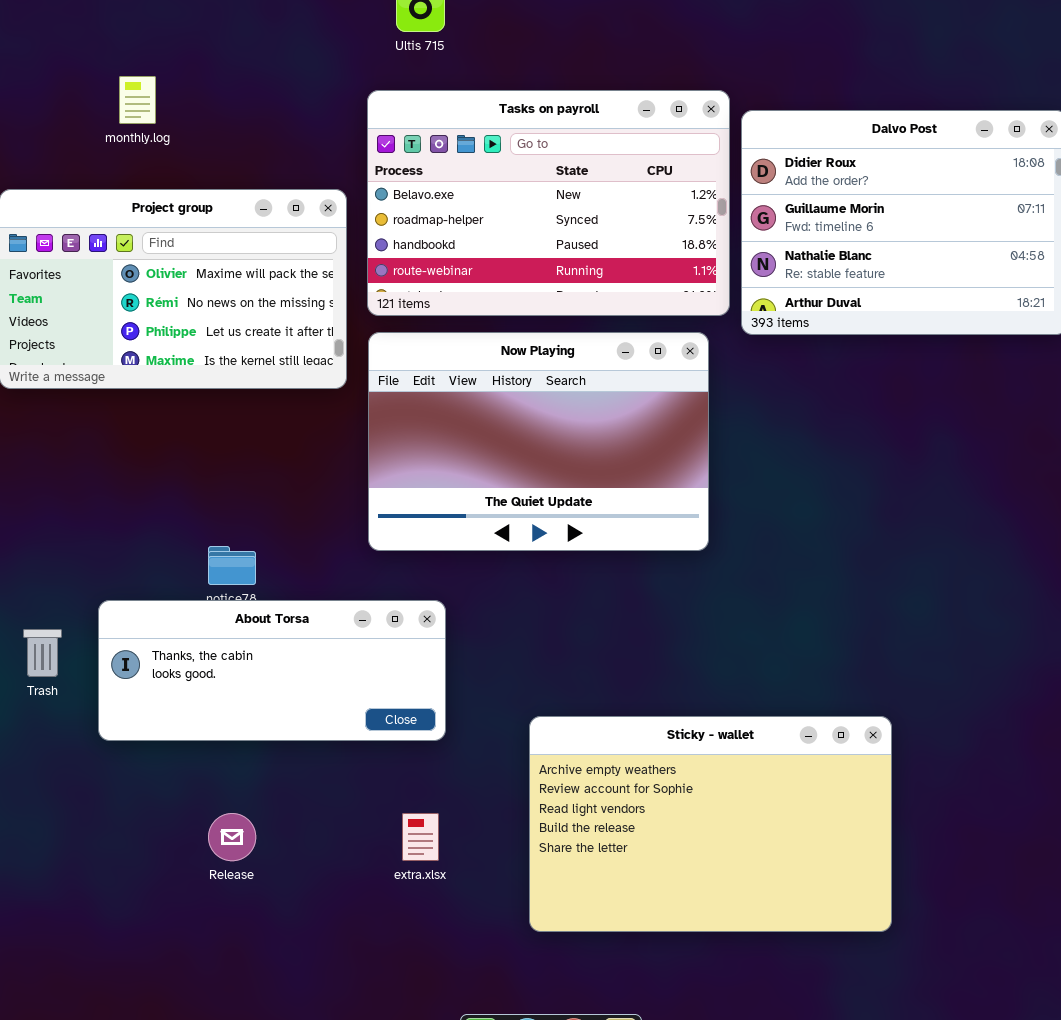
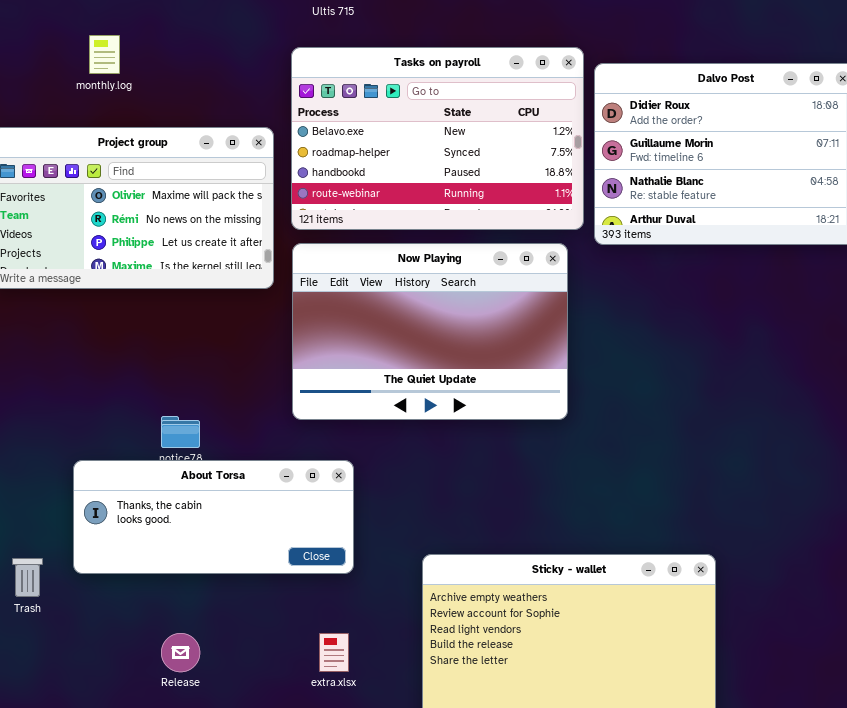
Trash: [23,629,62,677] -> [12,558,43,597], moved

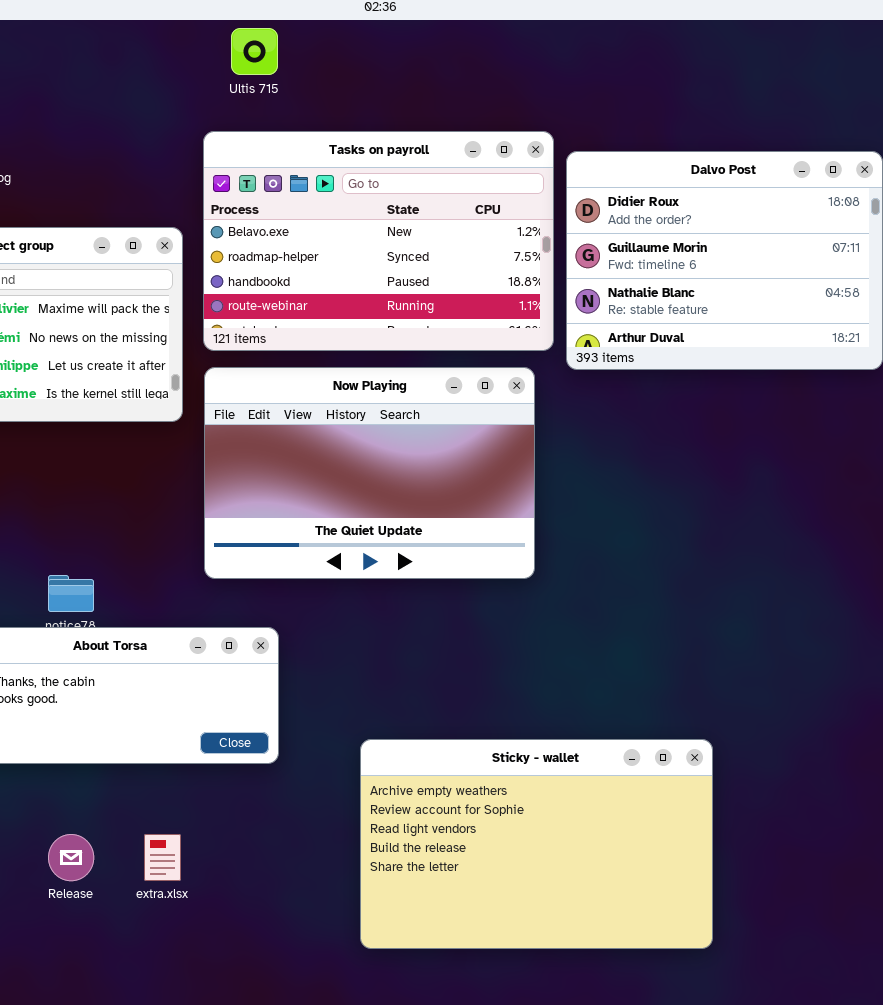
extra.xlsx: [319,633,349,672] -> [144,834,181,881], moved

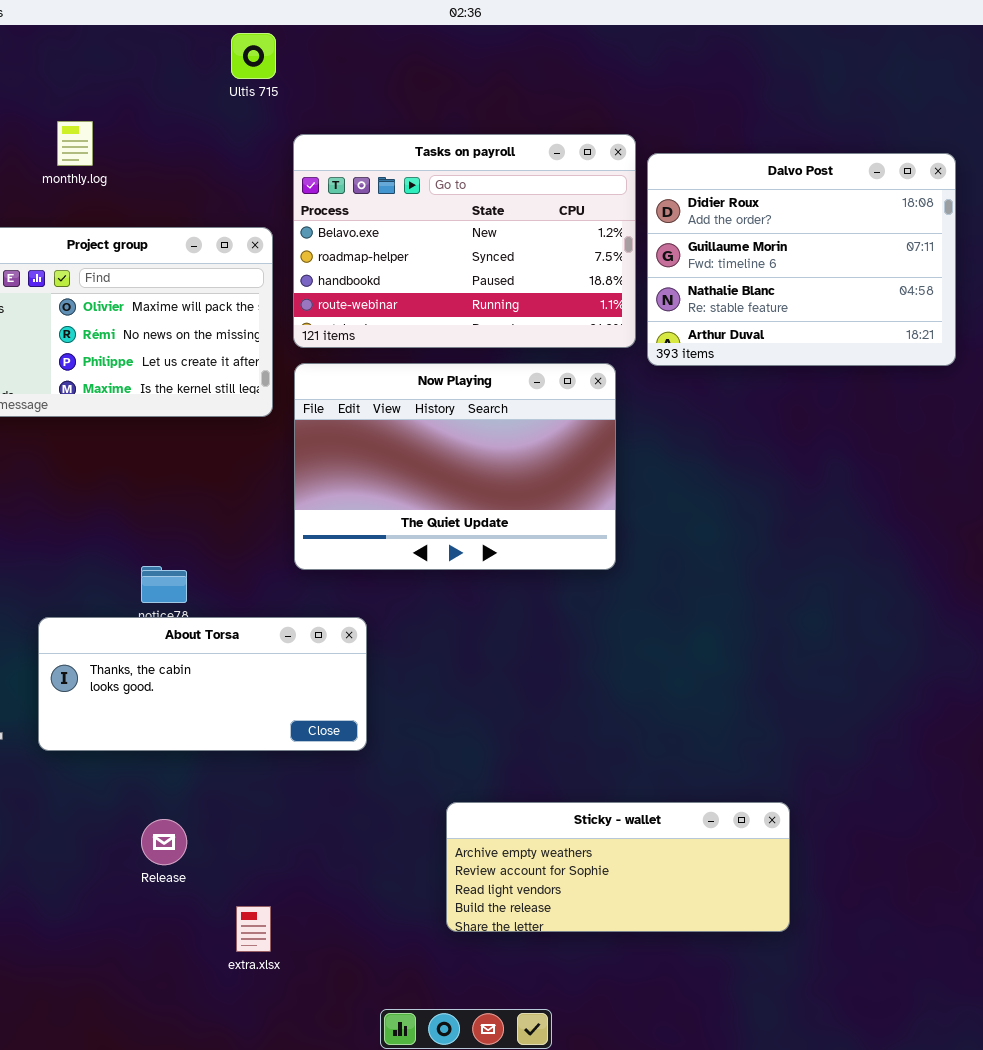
Ultis 715: [231,28,278,75] -> [231,33,276,79], moved
Sticky - wallet: [360,739,713,949] -> [446,802,790,932], resized
extra.xlsx: [144,834,181,881] -> [236,906,271,952], moved

